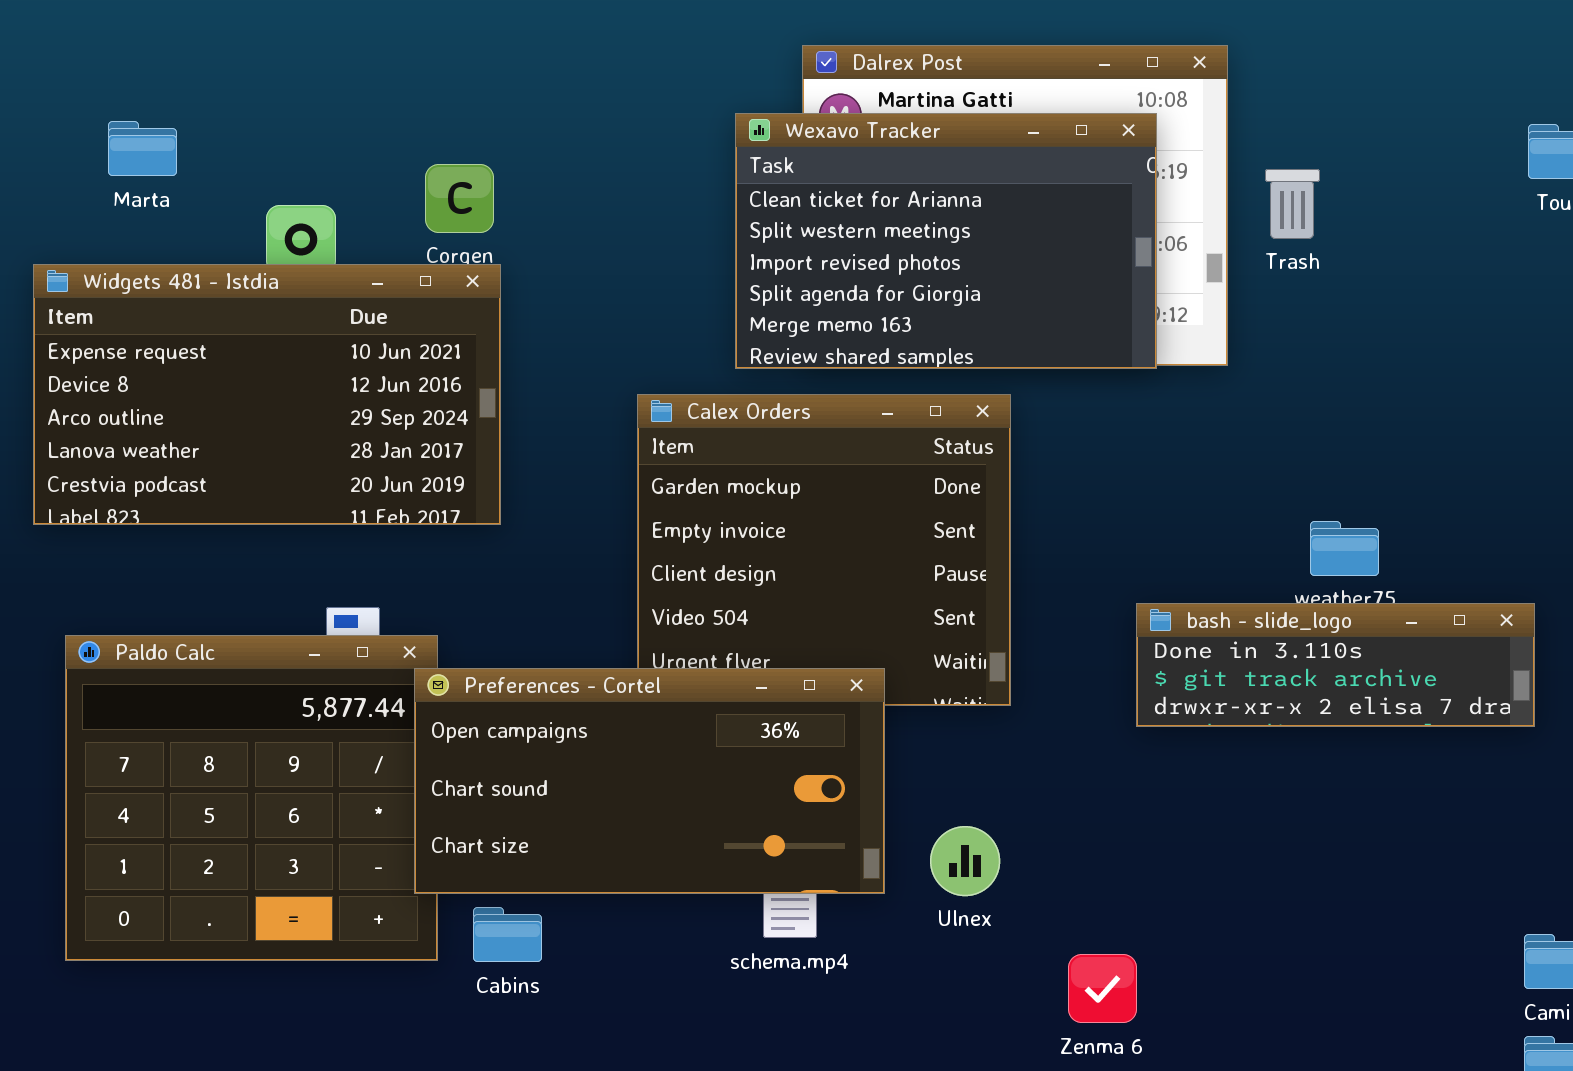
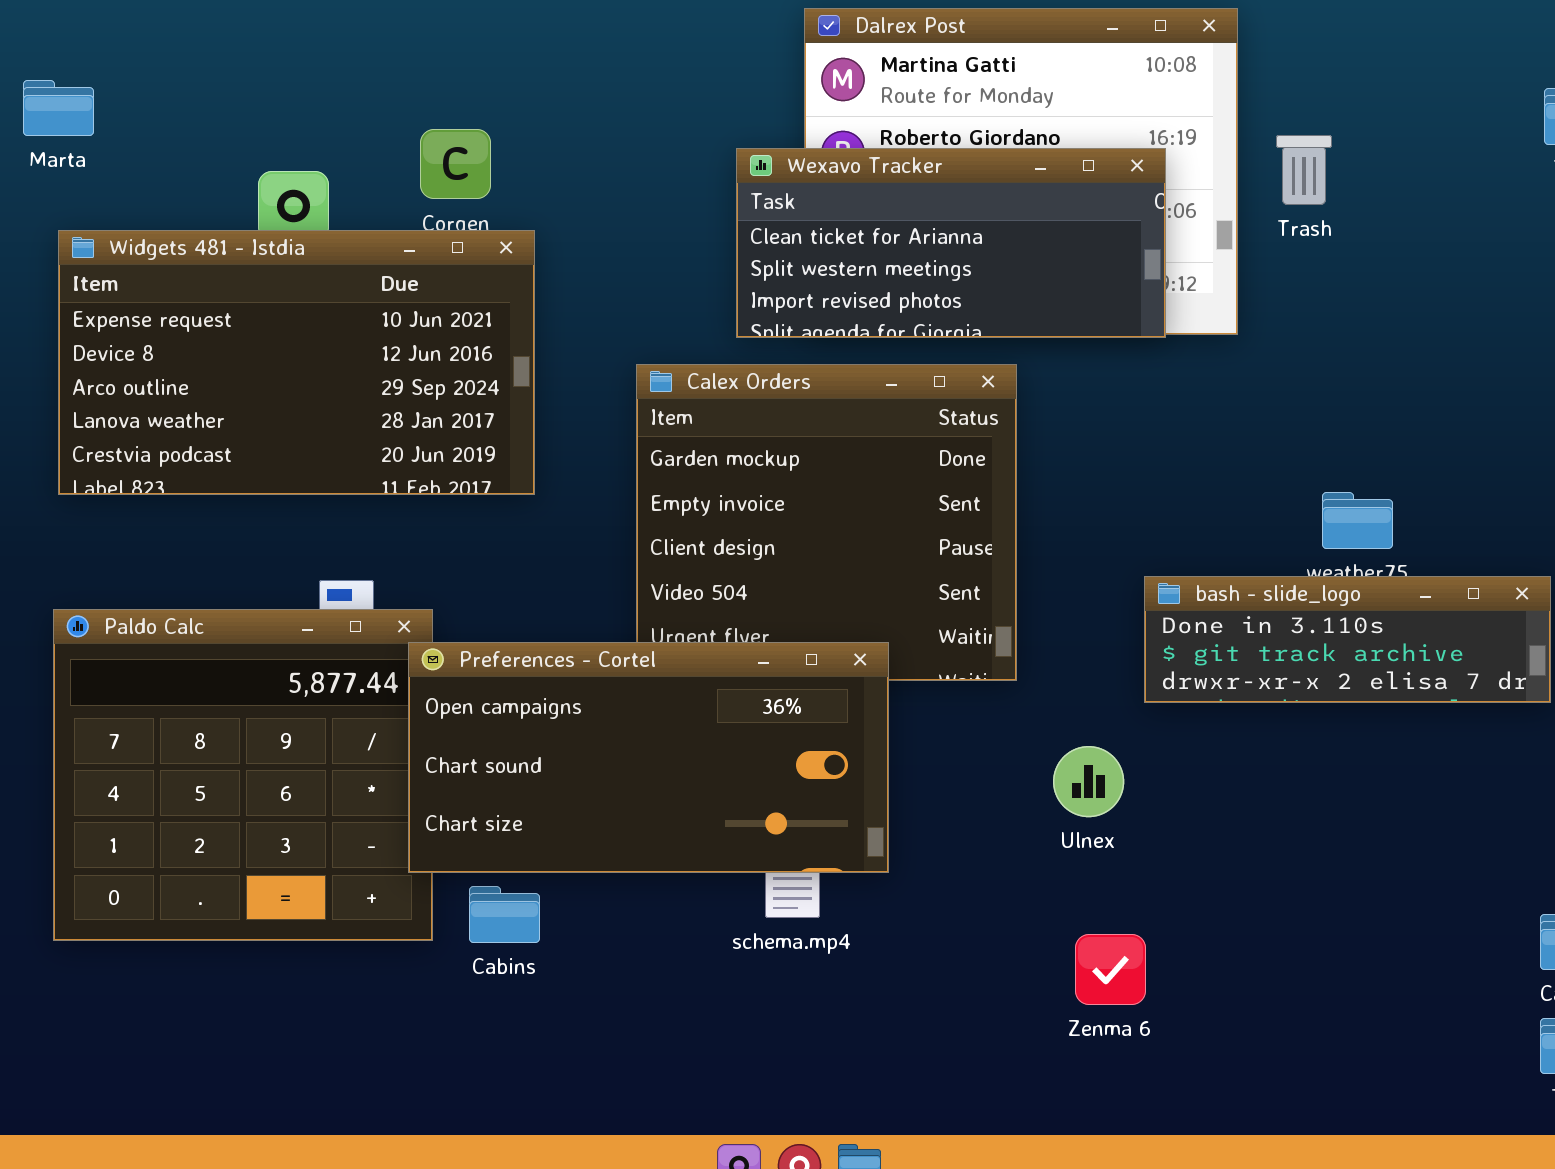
Wexavo Tracker: [735,113,1157,369] -> [736,148,1166,338], resized
Marta: [108,121,177,176] -> [23,80,94,136], moved
Widgets 481 - Istdia: [33,264,501,525] -> [58,230,535,495], moved
Ulnex: [930,826,1000,896] -> [1053,746,1124,817], moved

